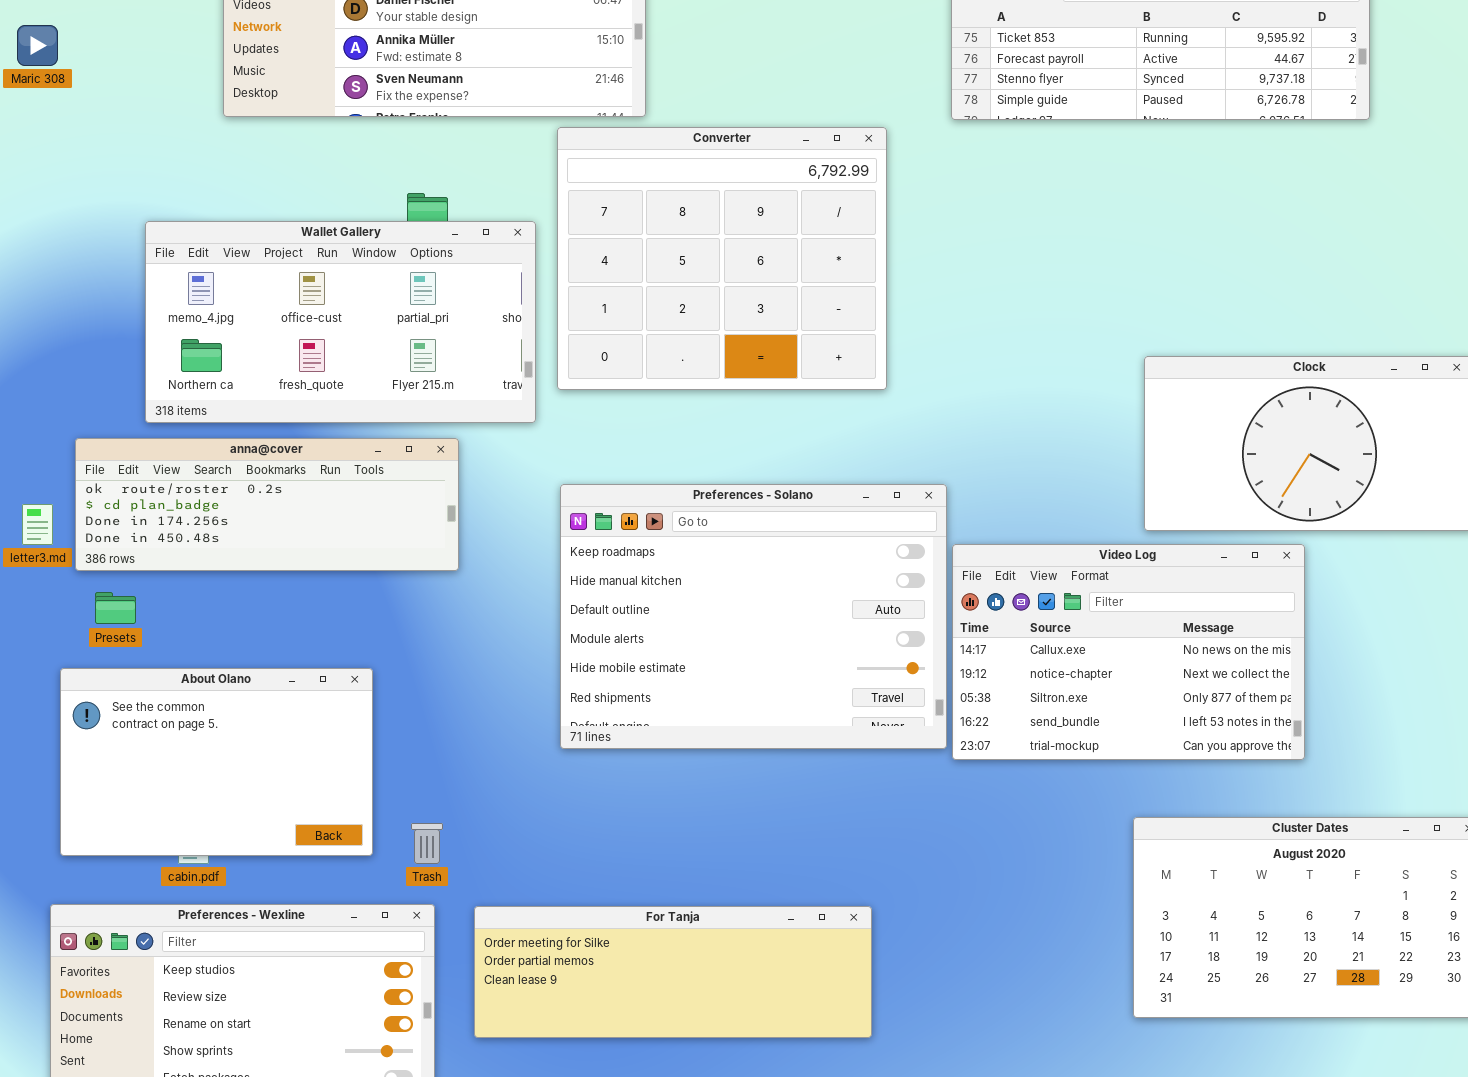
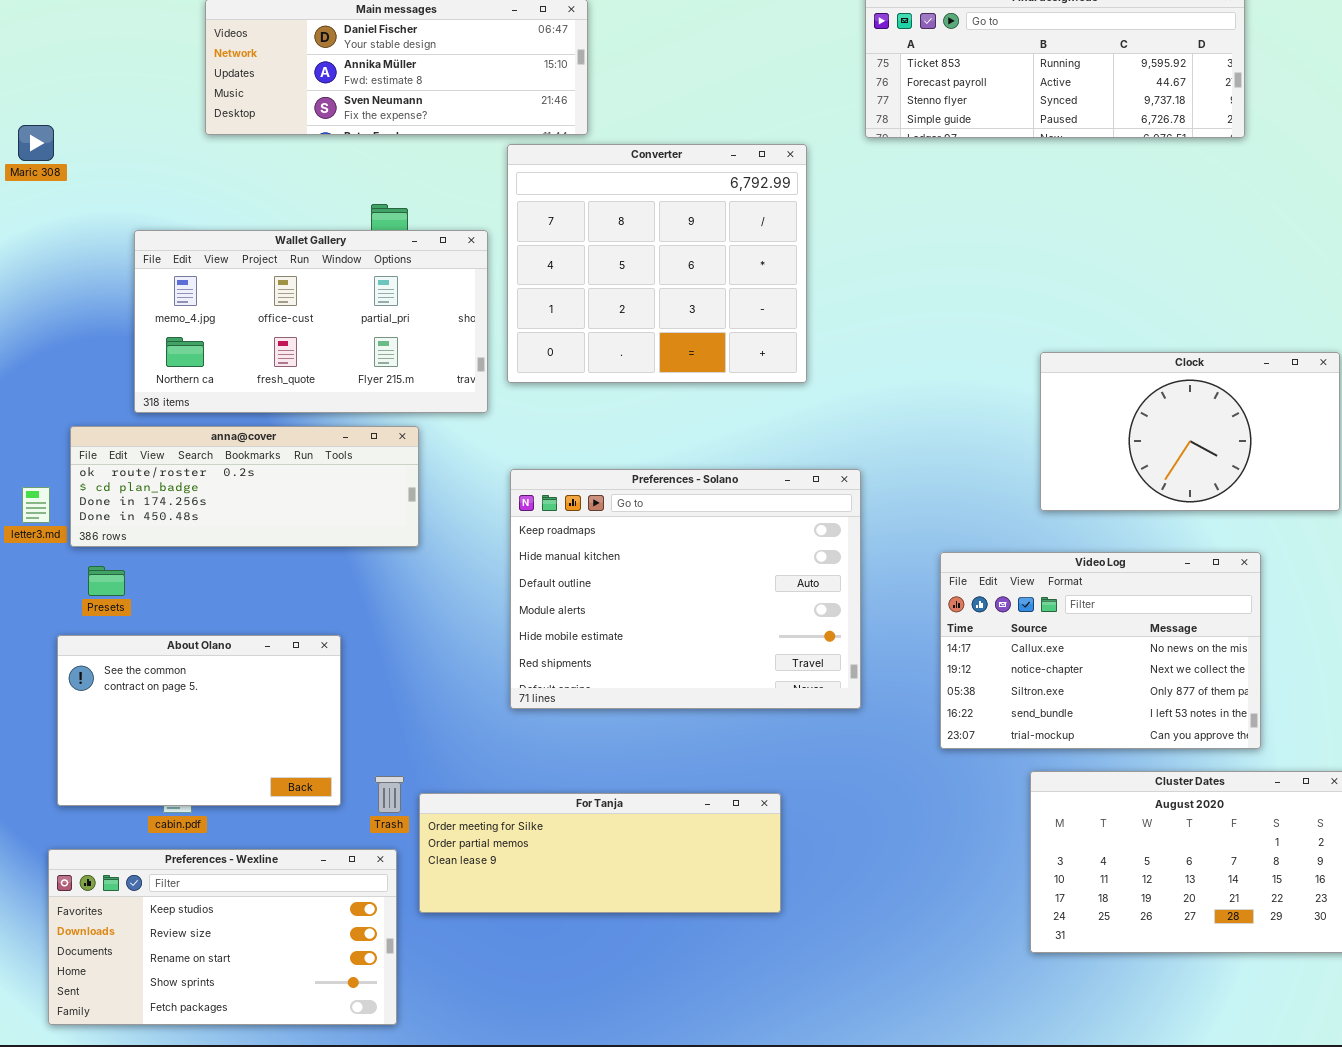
Maric 308: [17,25,58,66] -> [18,125,54,161], moved
Video Log: [952,544,1305,760] -> [940,552,1261,749], moved
For Tanja: [474,906,872,1038] -> [419,793,781,913], moved

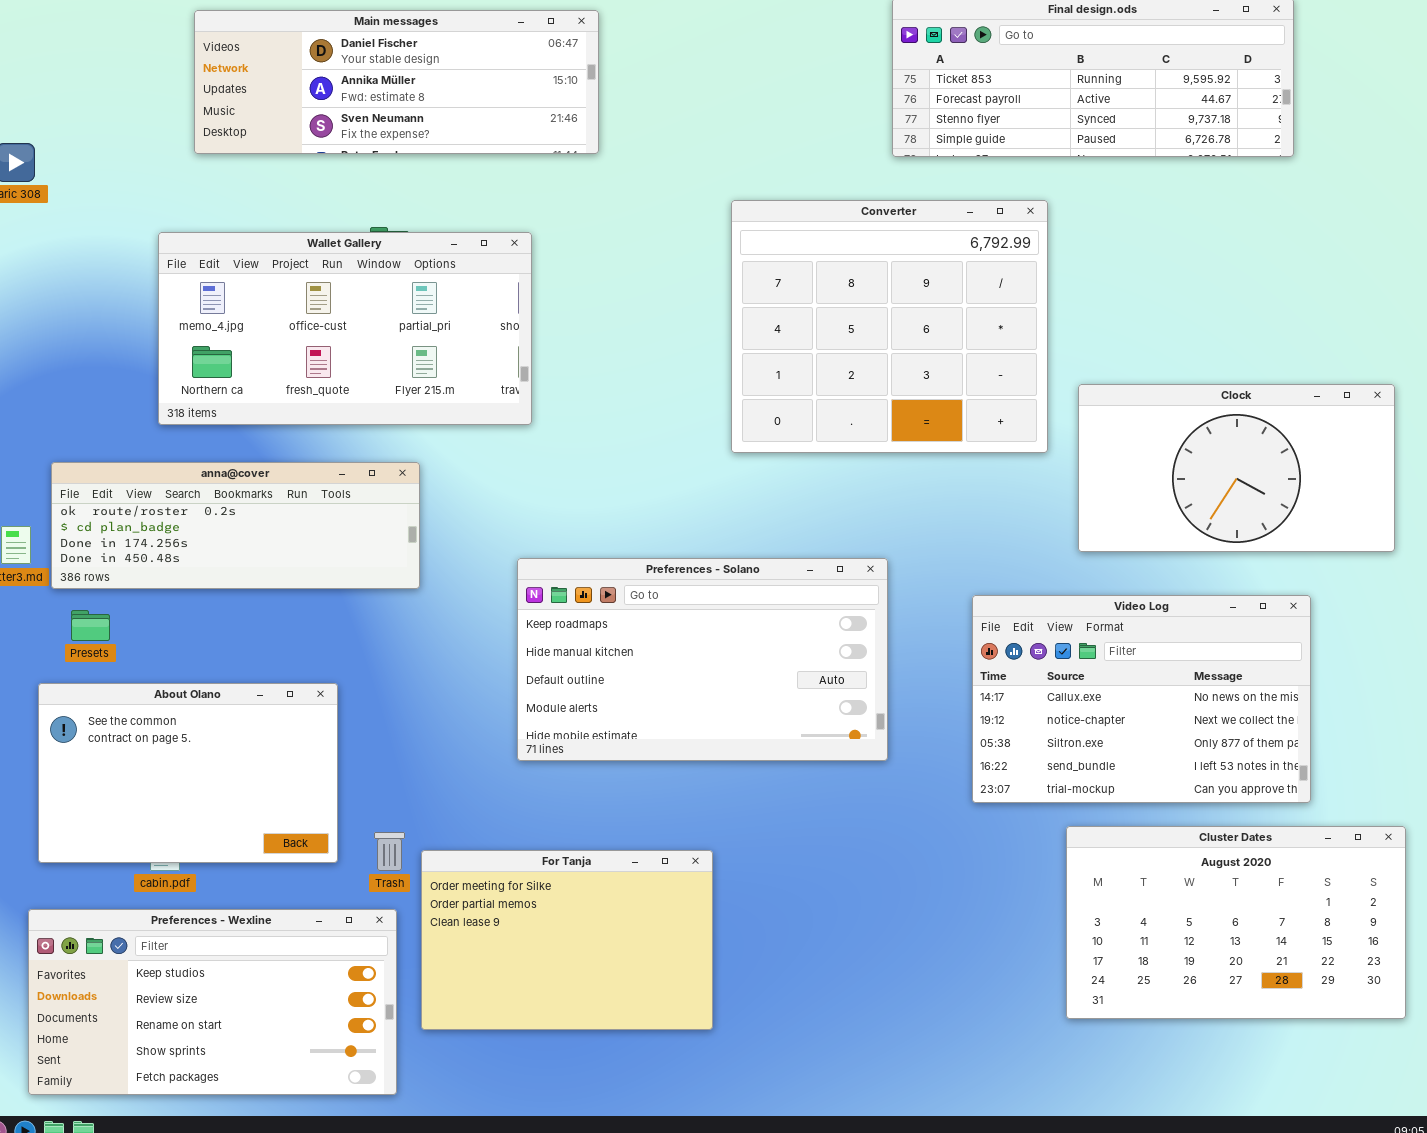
Converter: [507,144,807,383] -> [731,200,1048,453], moved
Wallet Gallery: [134,230,488,413] -> [158,232,532,425], moved
Preferences - Solano: [510,469,861,709] -> [517,558,888,761], resized
For Tanja: [419,793,781,913] -> [421,850,713,1030], resized

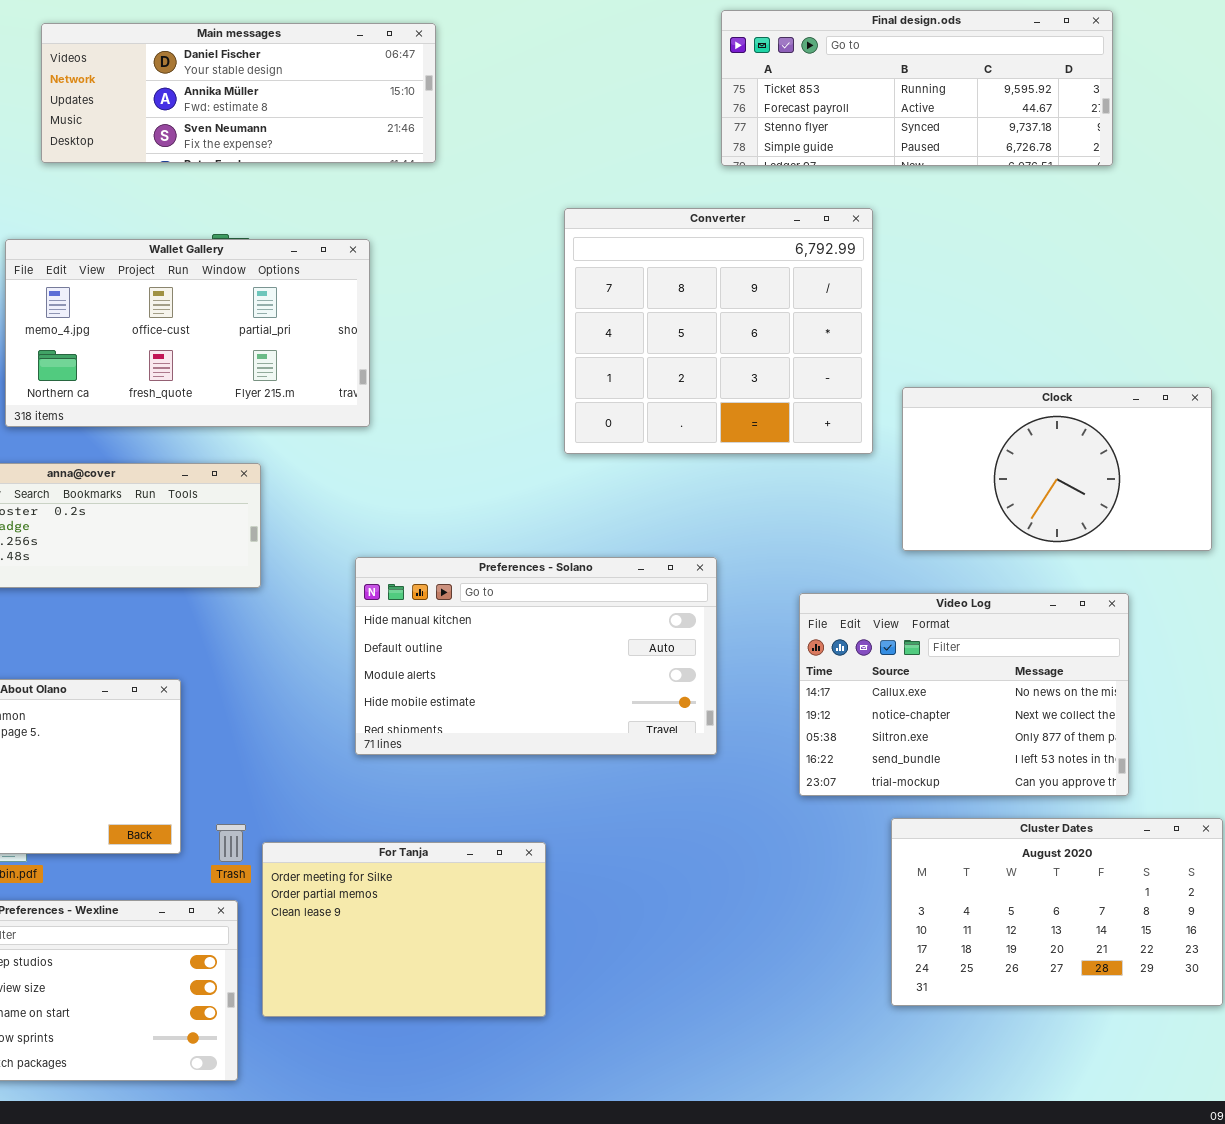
Preferences - Solano: [517,558,888,761] -> [355,557,717,755], scrolled down 1 row

